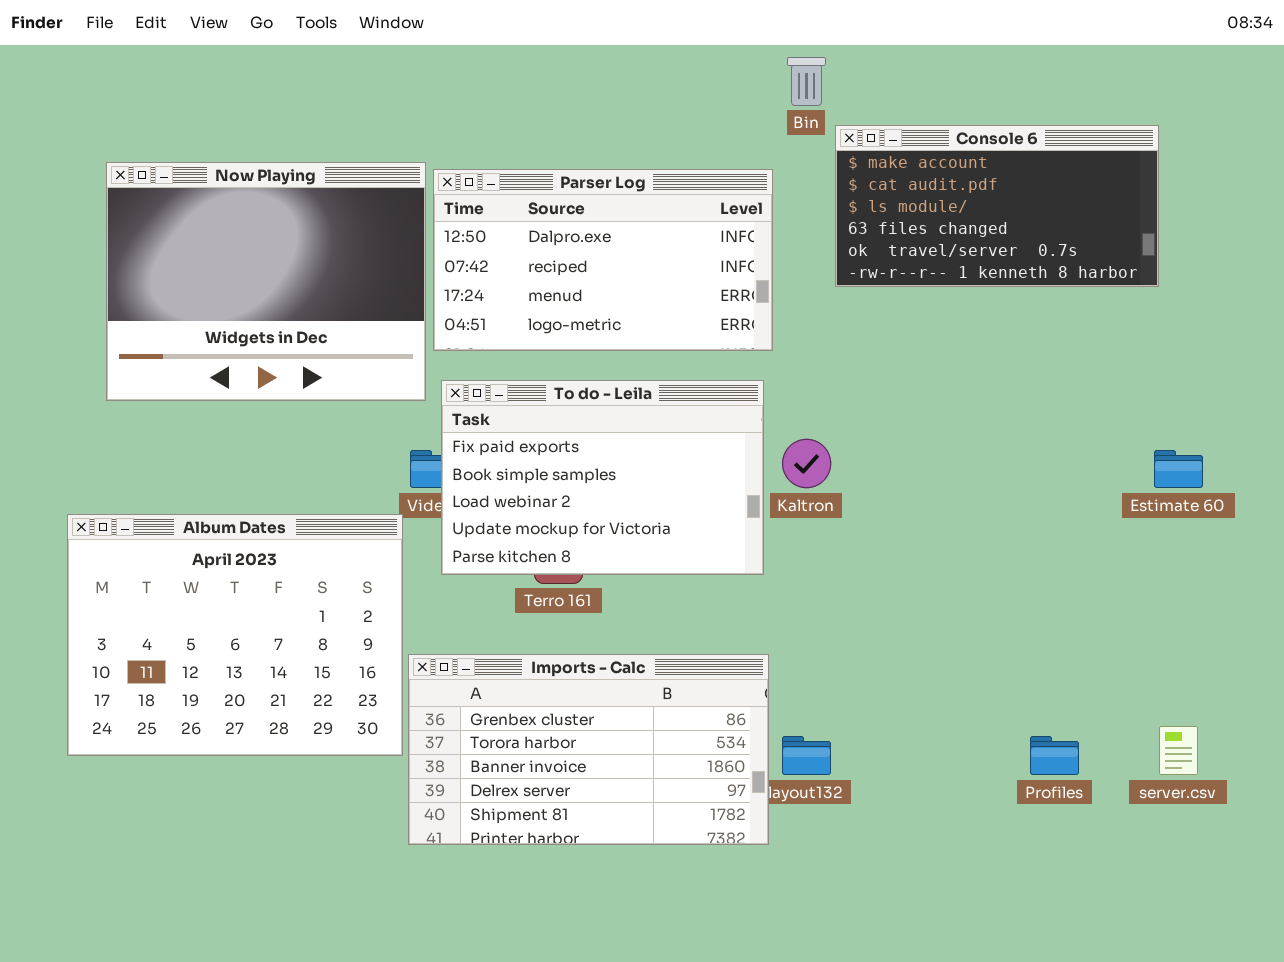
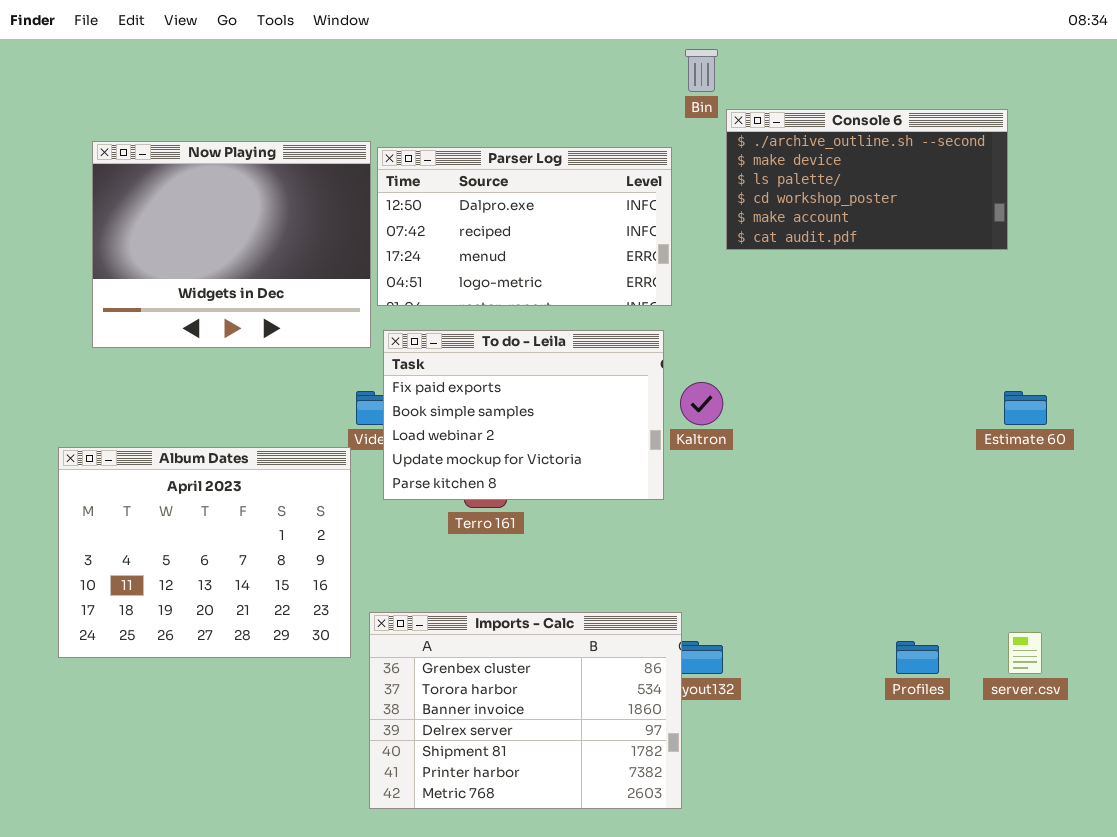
Console 6: [835,125,1159,287] -> [726,109,1008,250], scrolled up 4 rows
Imports - Calc: [408,654,769,845] -> [369,612,682,809], moved, resized

